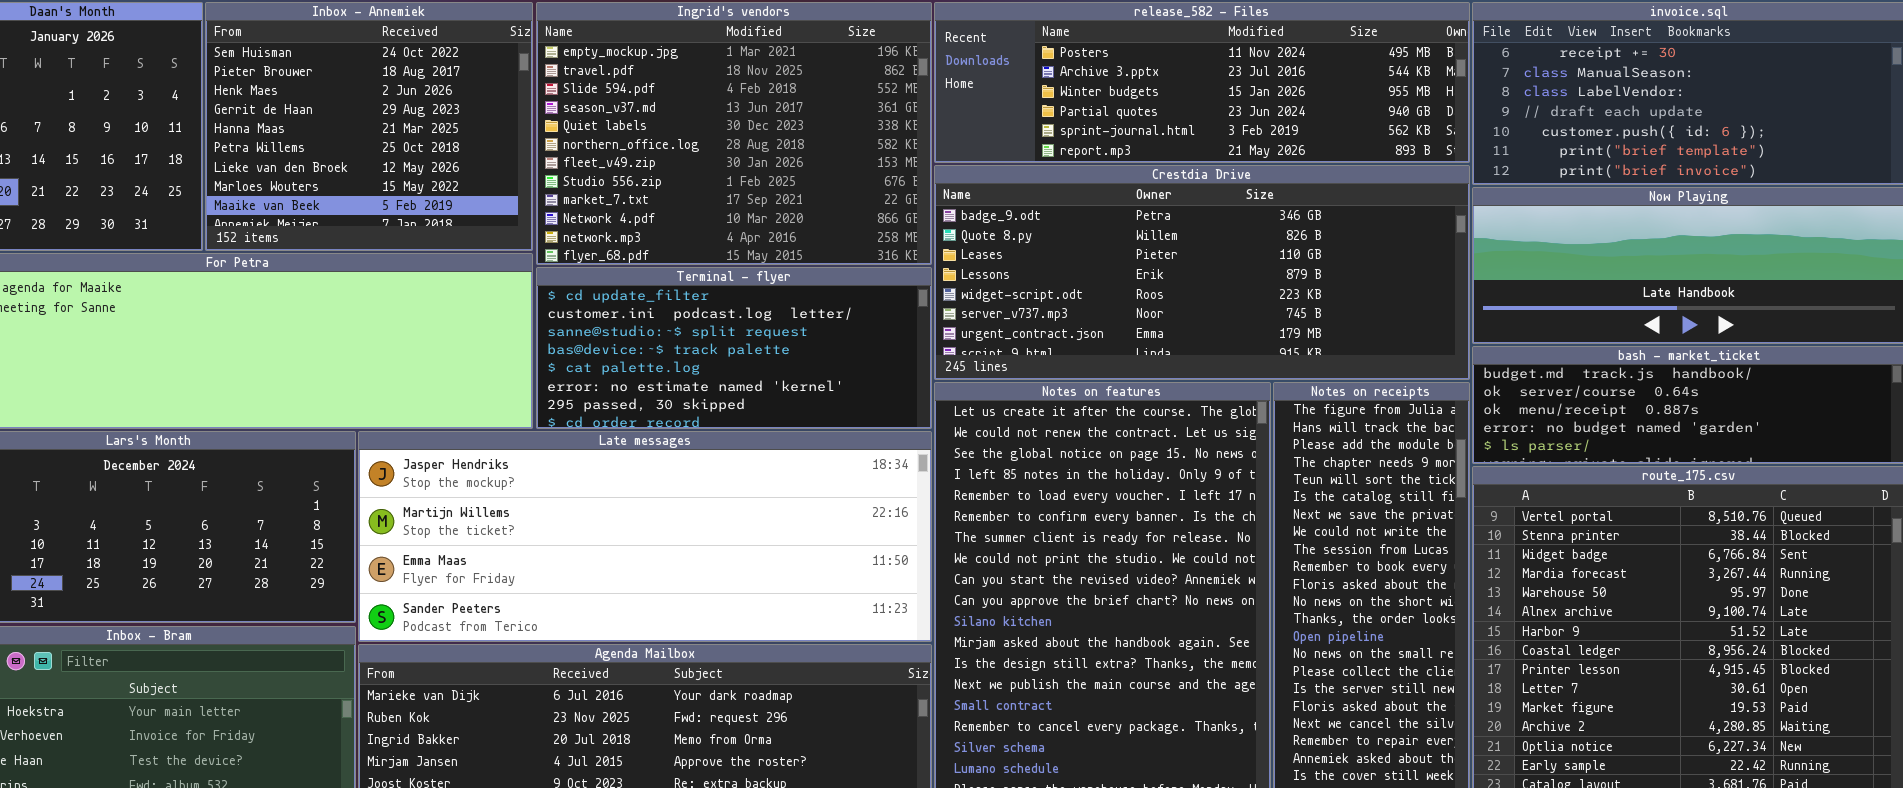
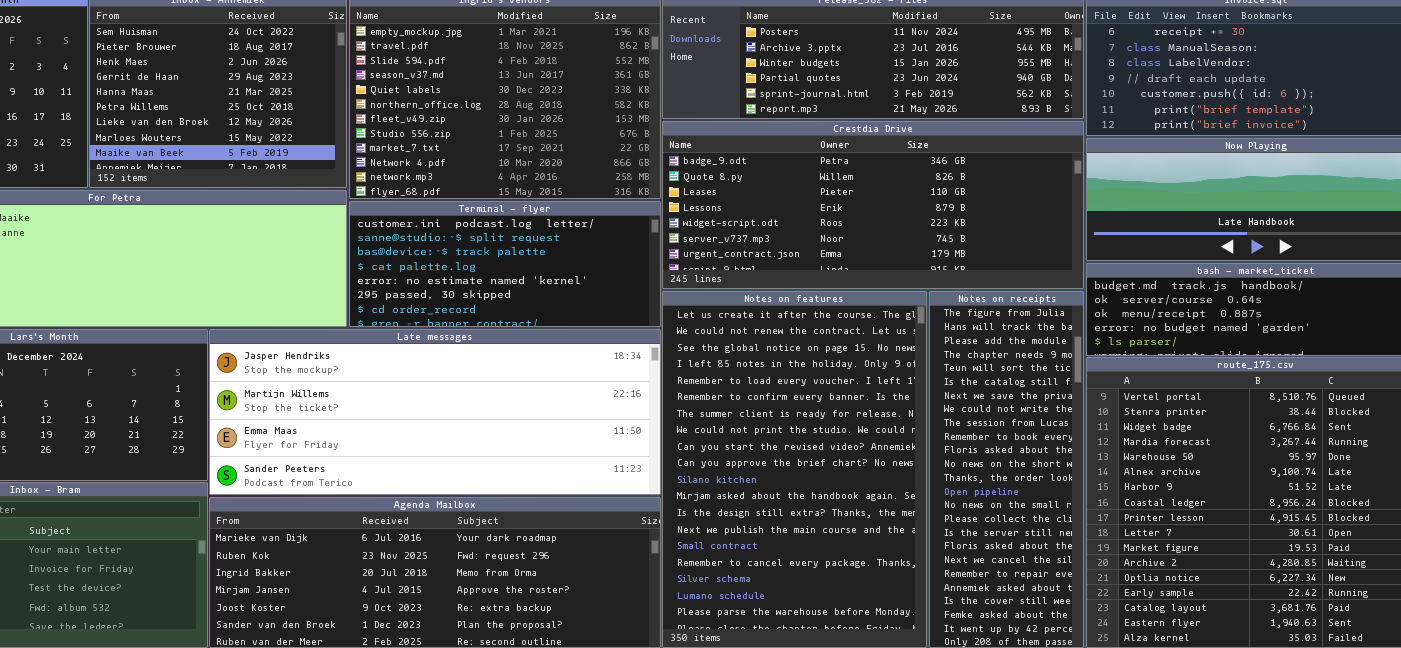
Terminal - flyer: [536,267,932,429] -> [349,201,661,327], scrolled down 1 row

